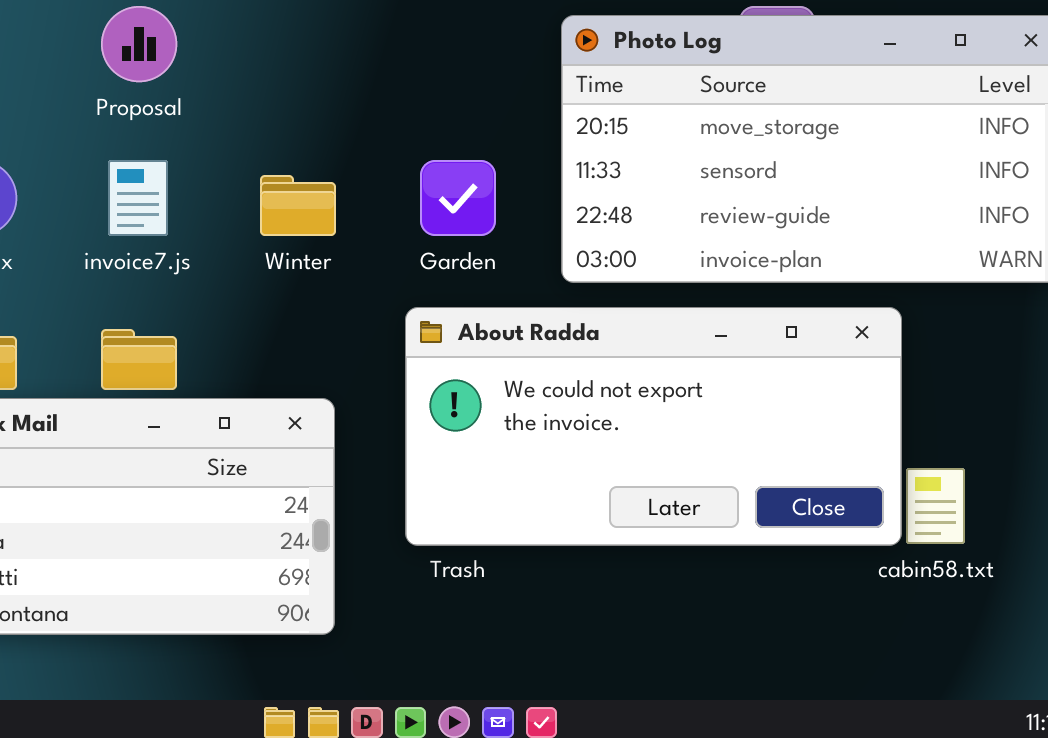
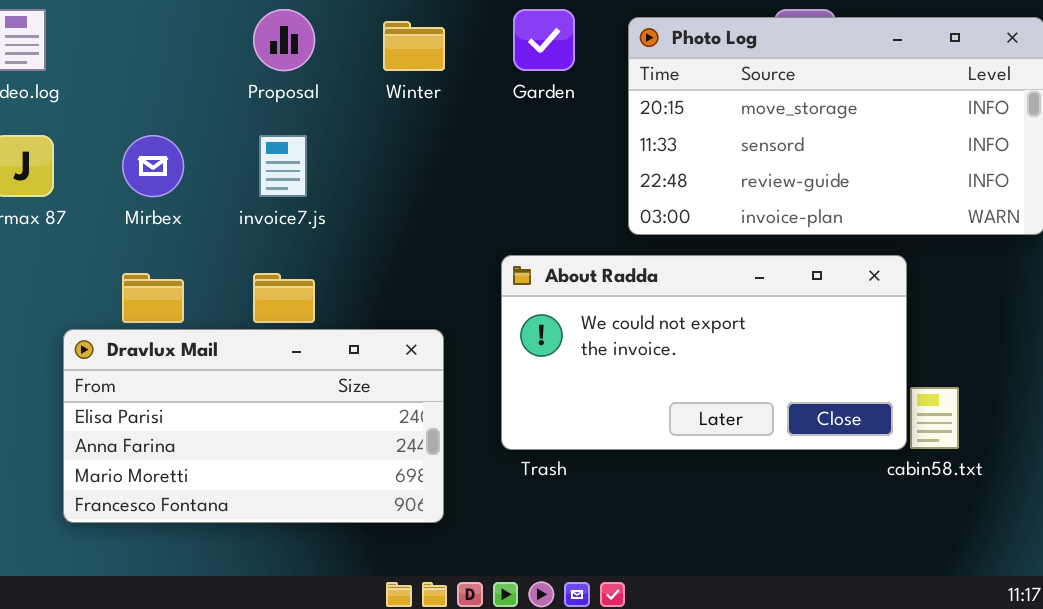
Garden: [420,160,496,236] -> [513,9,575,71], moved
Winter: [260,175,336,236] -> [383,21,445,71], moved

